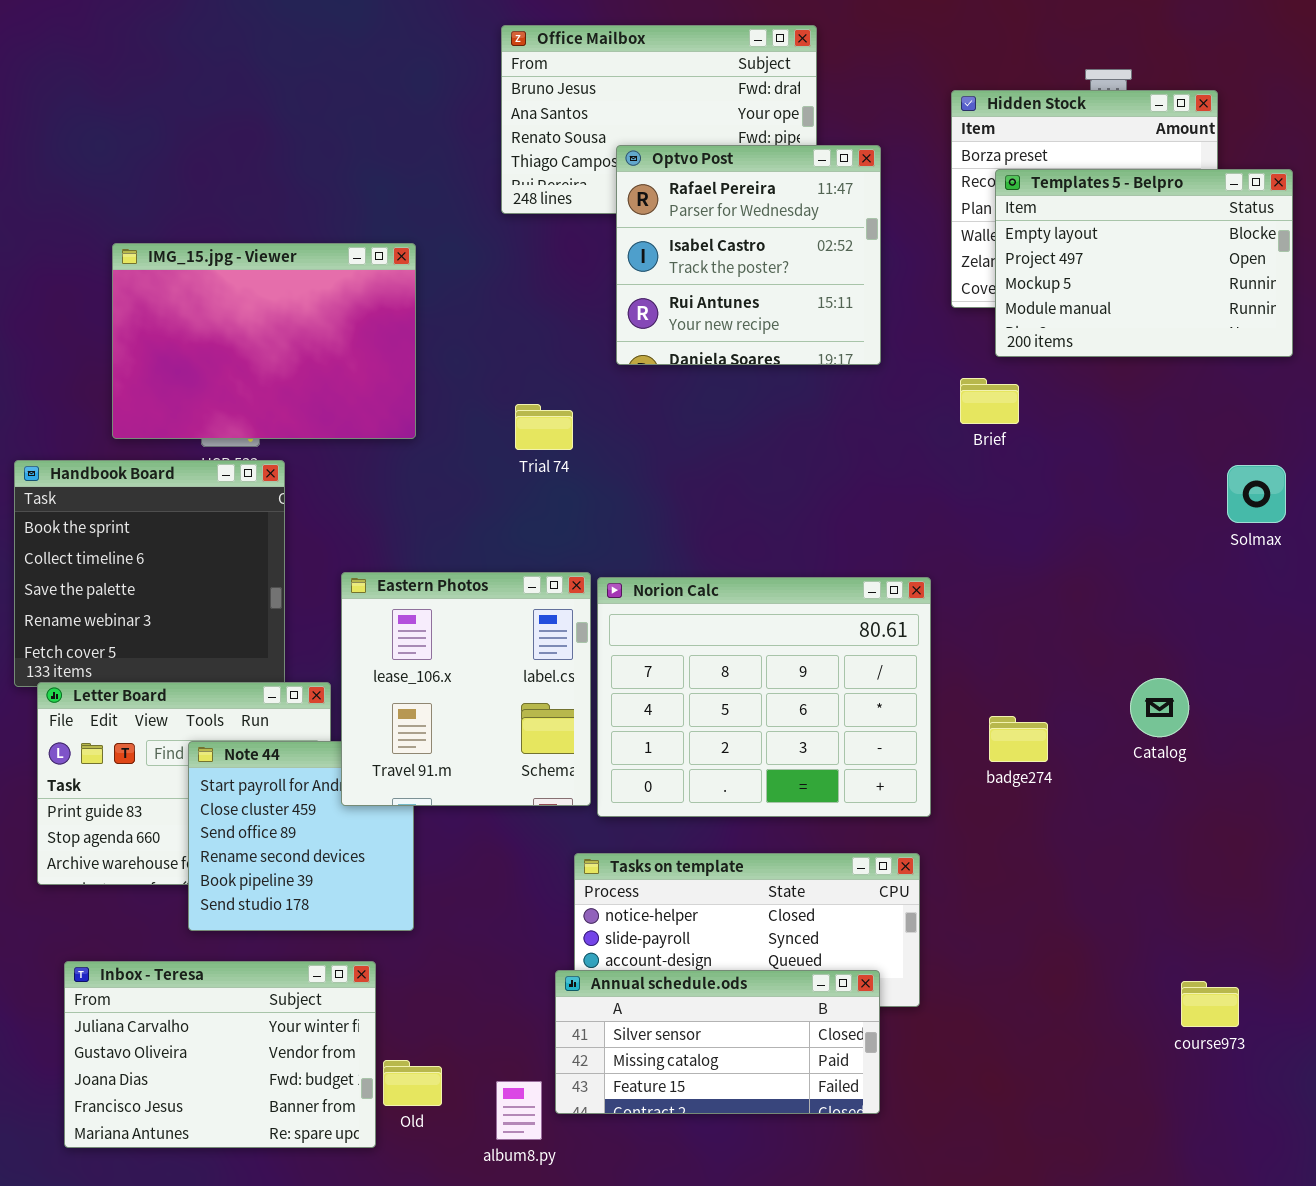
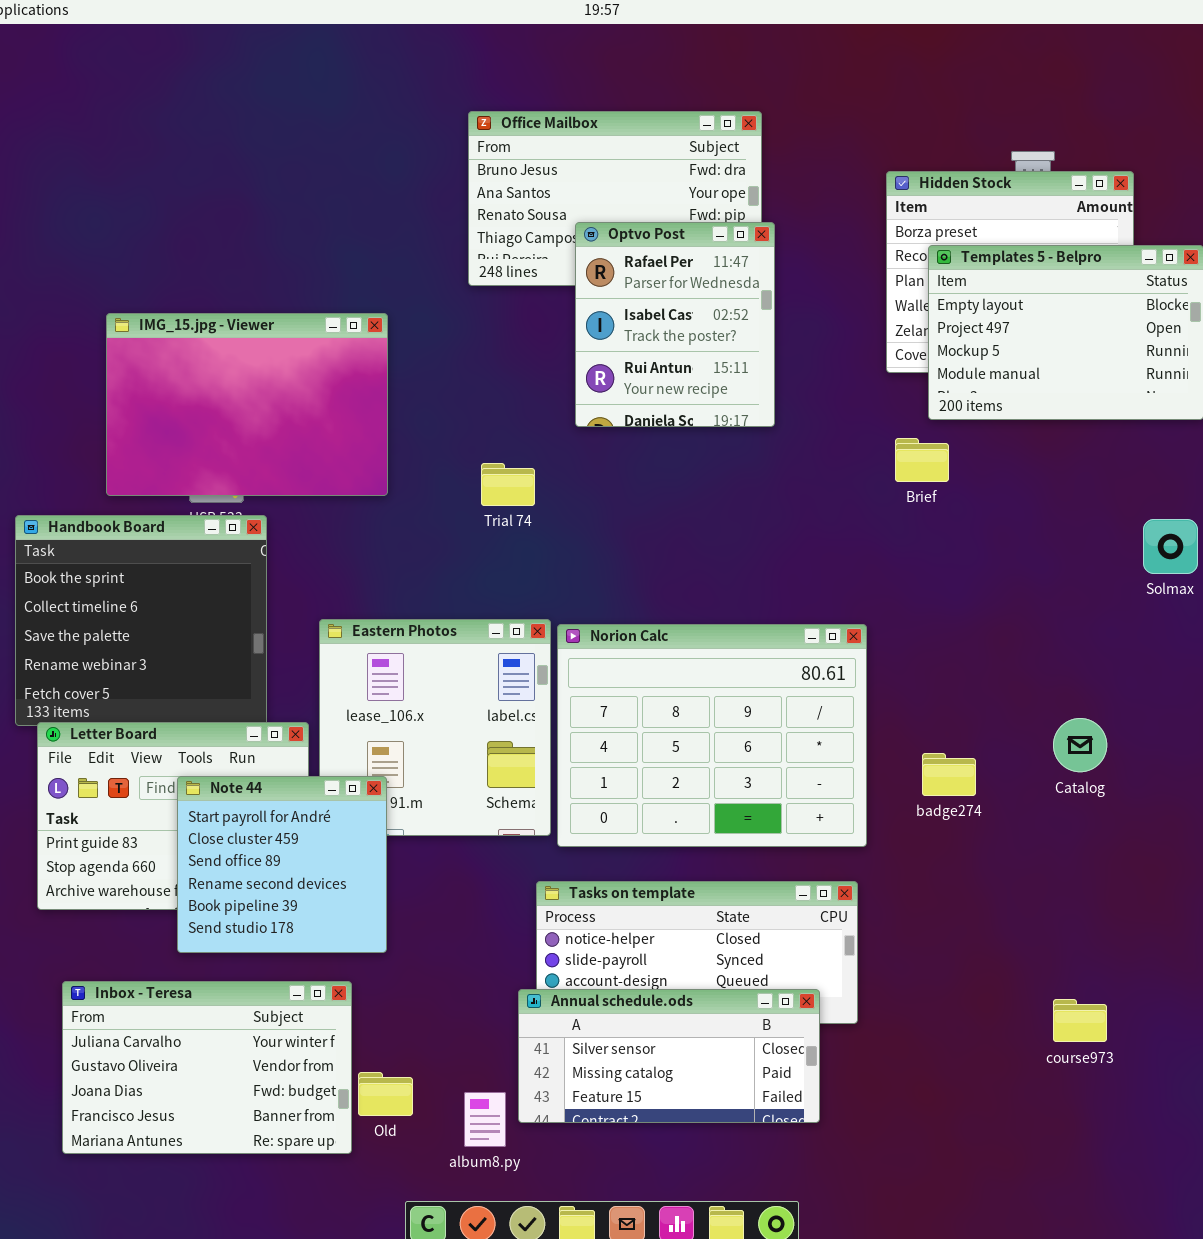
Optvo Post: [616,145,881,365] -> [575,222,775,427], resized
Note 44: [188,741,414,931] -> [177,776,387,953], raised
course973: [1181,981,1239,1027] -> [1053,999,1107,1042], moved

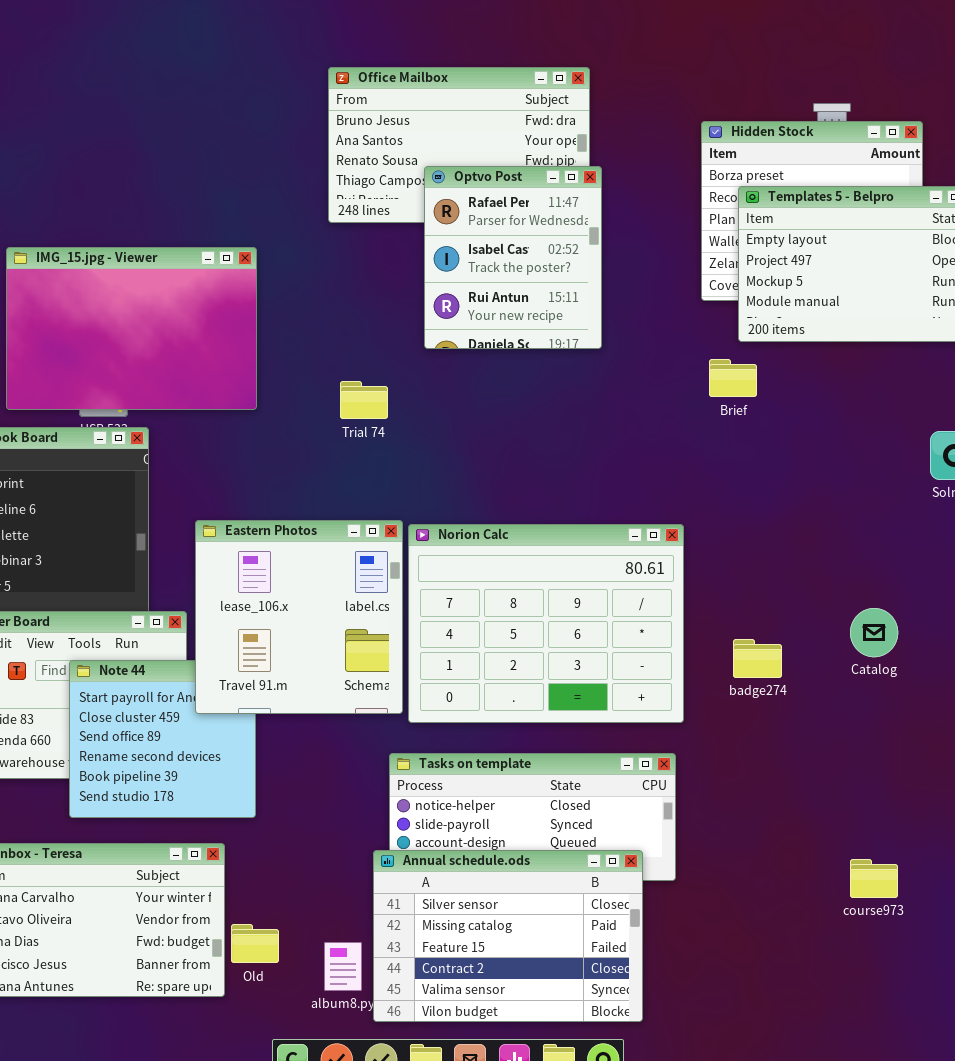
Eastern Photos: [319,619,551,836] -> [195,520,403,714], raised
Annual schedule.ods: [518,989,820,1123] -> [373,850,643,1022], resized

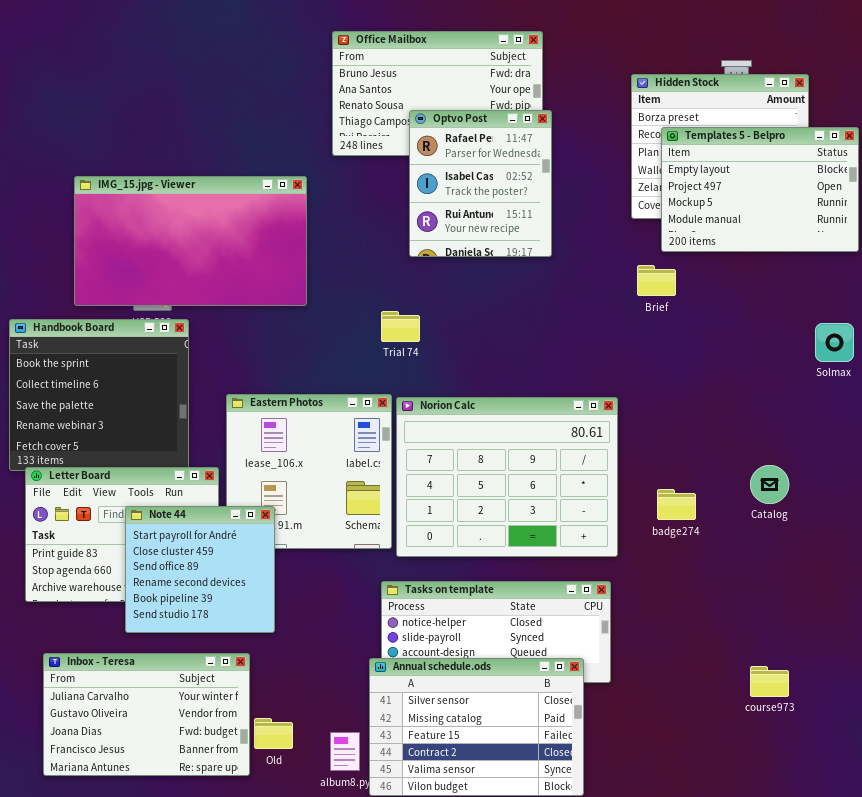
IMG_15.jpg - Viewer: [6,247,257,410] -> [74,176,307,306], resized
Trial 74: [340,381,388,419] -> [381,311,420,342], moved
Note 44: [69,660,256,818] -> [125,506,275,633], raised

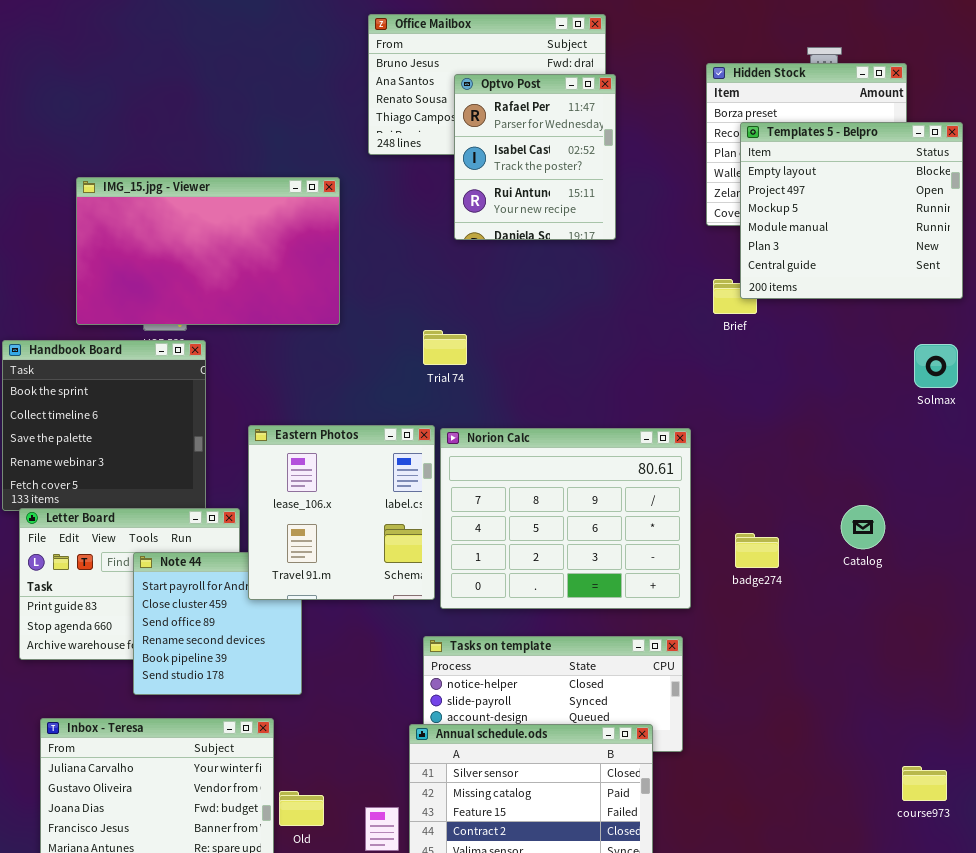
Optvo Post: [409,110,552,257] -> [454,74,616,240], moved
Templates 5 - Belpro: [661,127,859,252] -> [740,122,963,299], resized
Eastern Photos: [226,394,392,549] -> [248,425,435,600], raised
course973: [750,666,789,697] -> [902,766,947,801], moved

